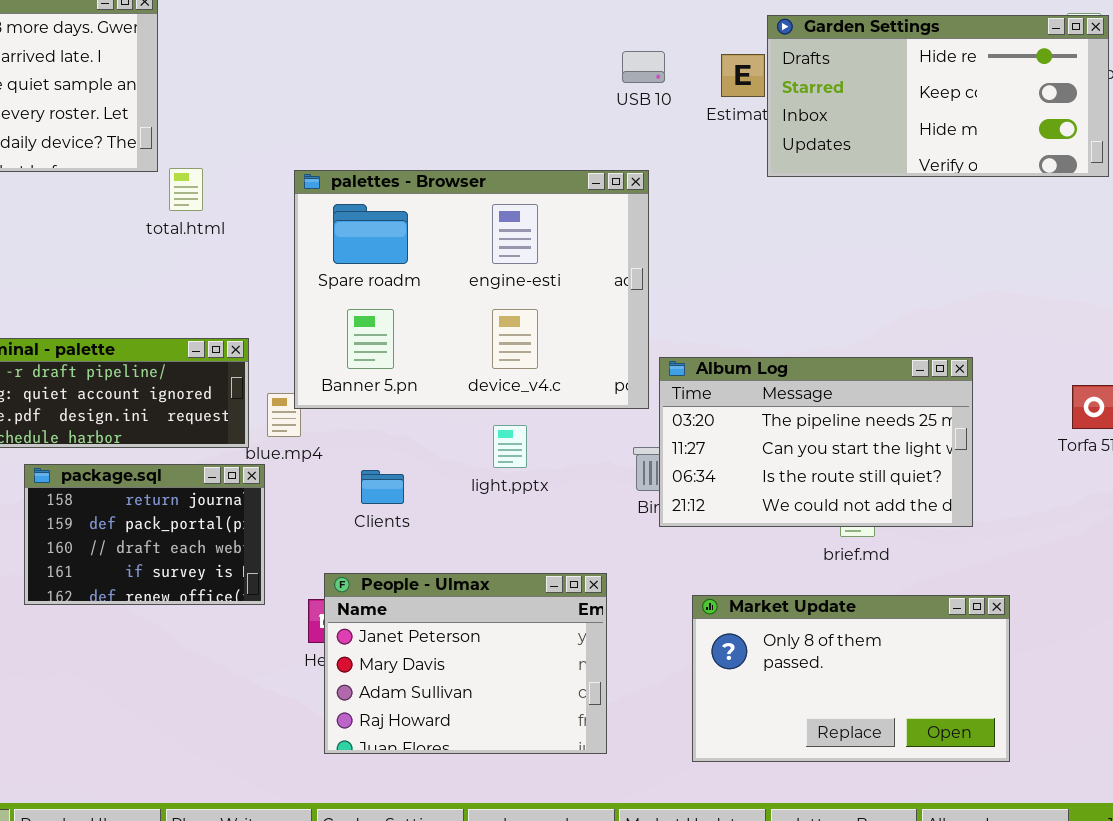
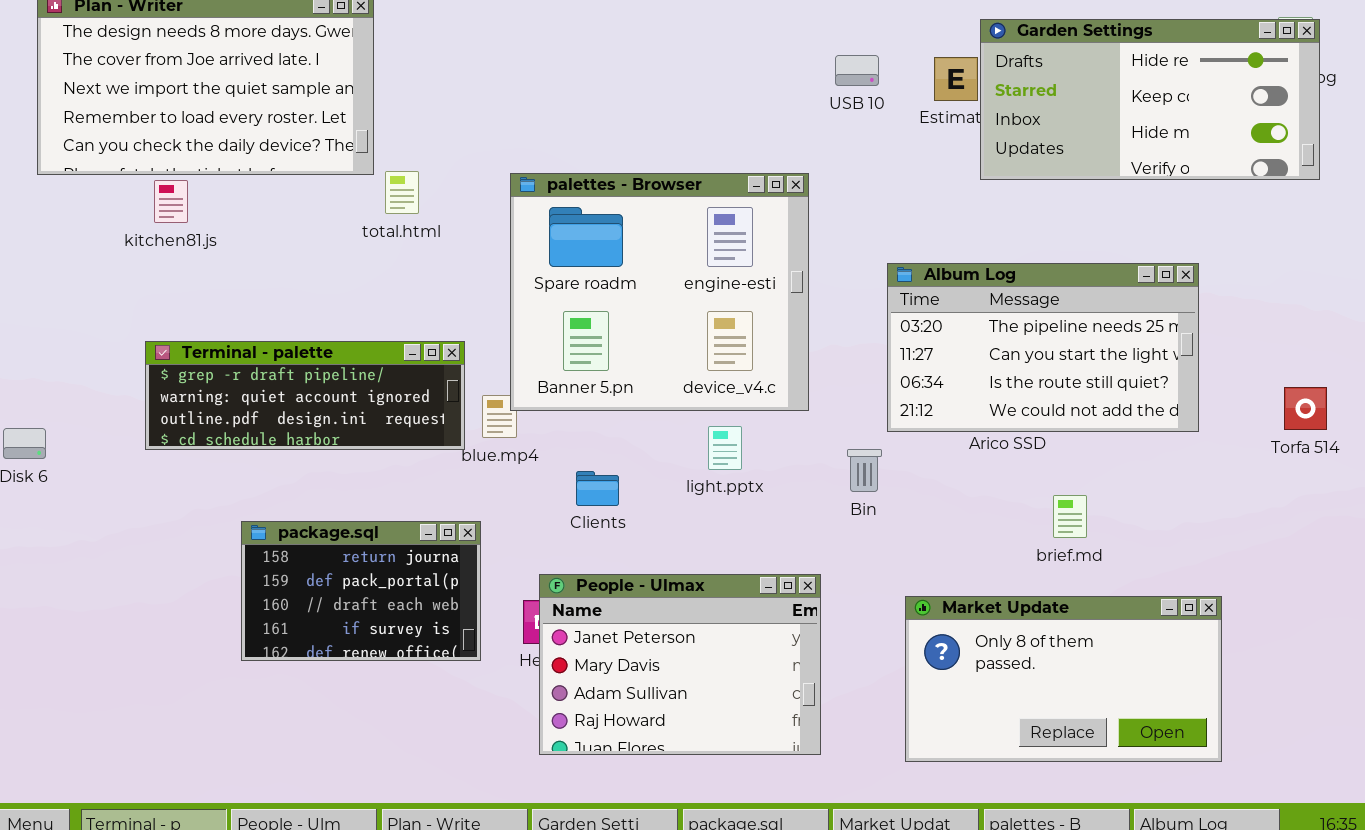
palettes - Browser: [294,170,649,409] -> [510,173,809,411], resized
Album Log: [659,357,973,527] -> [887,263,1199,432], moved
package.sql: [24,464,265,605] -> [241,521,481,661], moved

